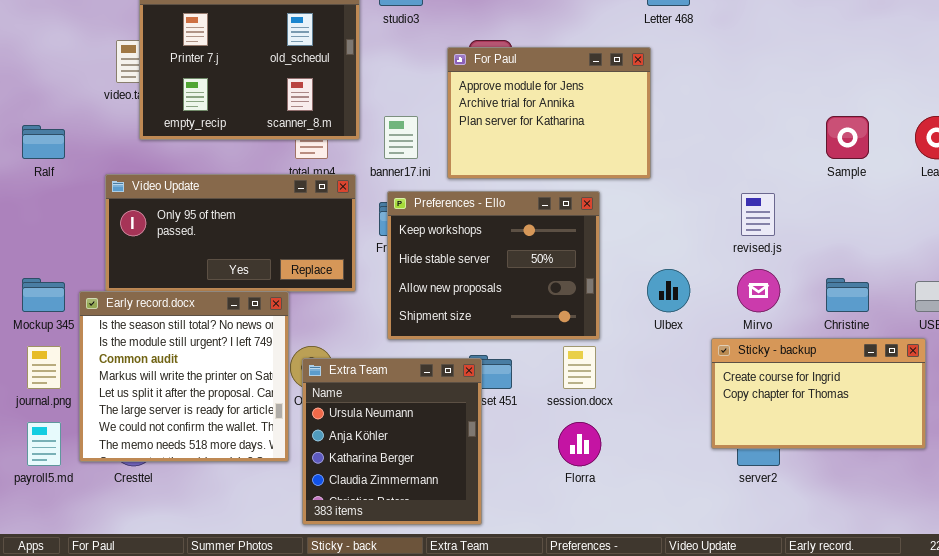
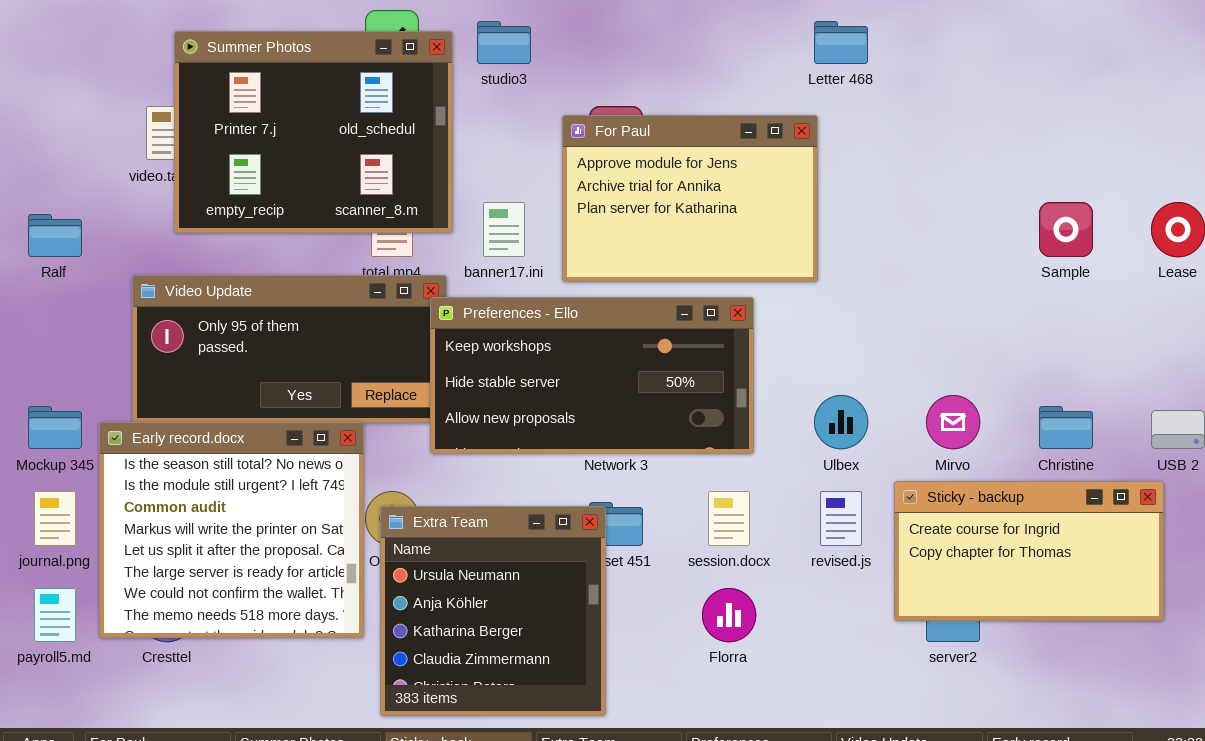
Preferences - Ello: [387,191,600,340] -> [430,297,754,454], resized
revised.js: [741,193,775,236] -> [820,491,862,546], moved

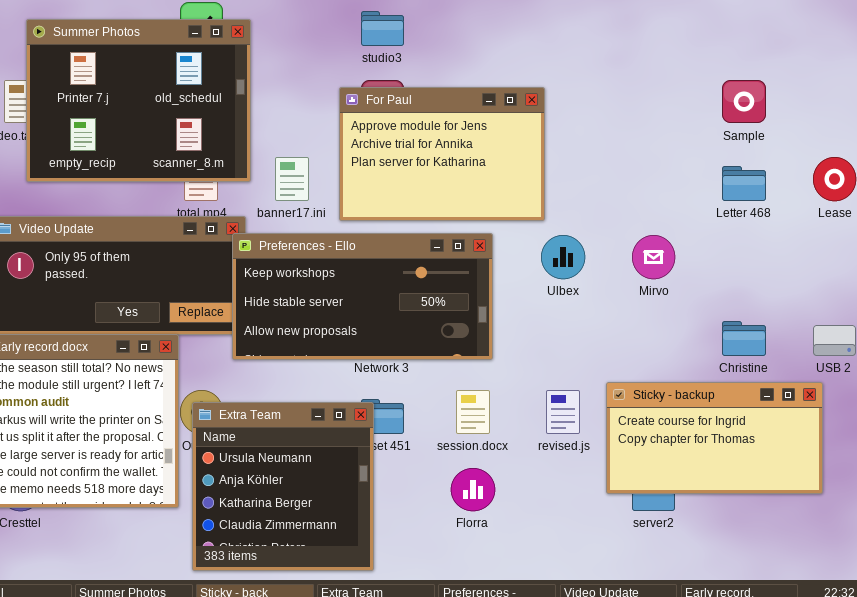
studio3: [477,21,531,64] -> [361,11,404,46], moved
Letter 468: [814,21,868,64] -> [722,166,766,201], moved
Sample: [1039,202,1093,257] -> [722,80,766,123], moved
Ulbex: [814,395,868,449] -> [541,235,585,279], moved
Mirvo: [926,395,980,449] -> [632,235,675,279], moved

